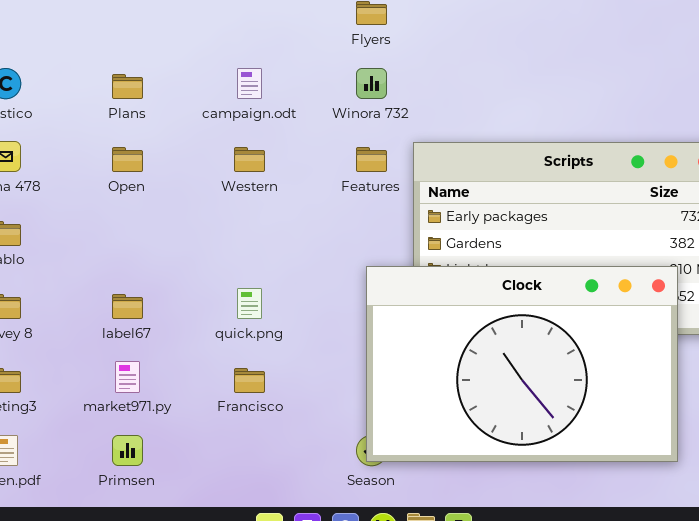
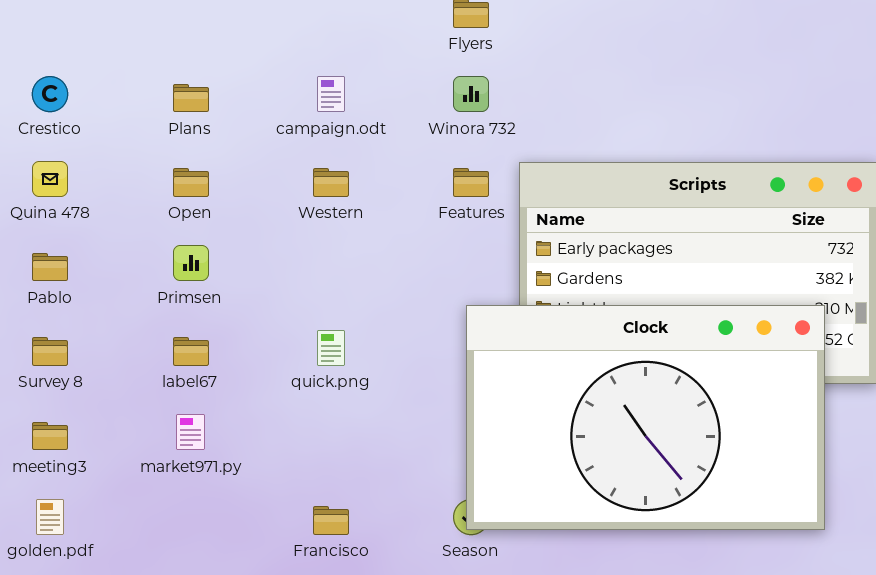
Francisco: [234,368,265,393] -> [313,506,349,535], moved
Primsen: [112,435,143,466] -> [173,245,209,281], moved

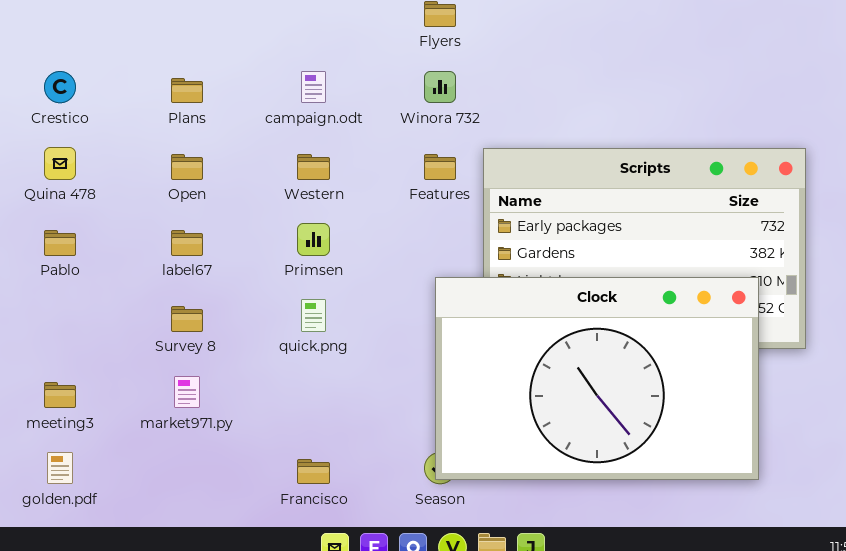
Primsen: [173,245,209,281] -> [297,223,330,256], moved
Survey 8: [32,337,68,366] -> [171,306,203,332], moved
label67: [173,337,209,366] -> [171,230,203,256], moved

